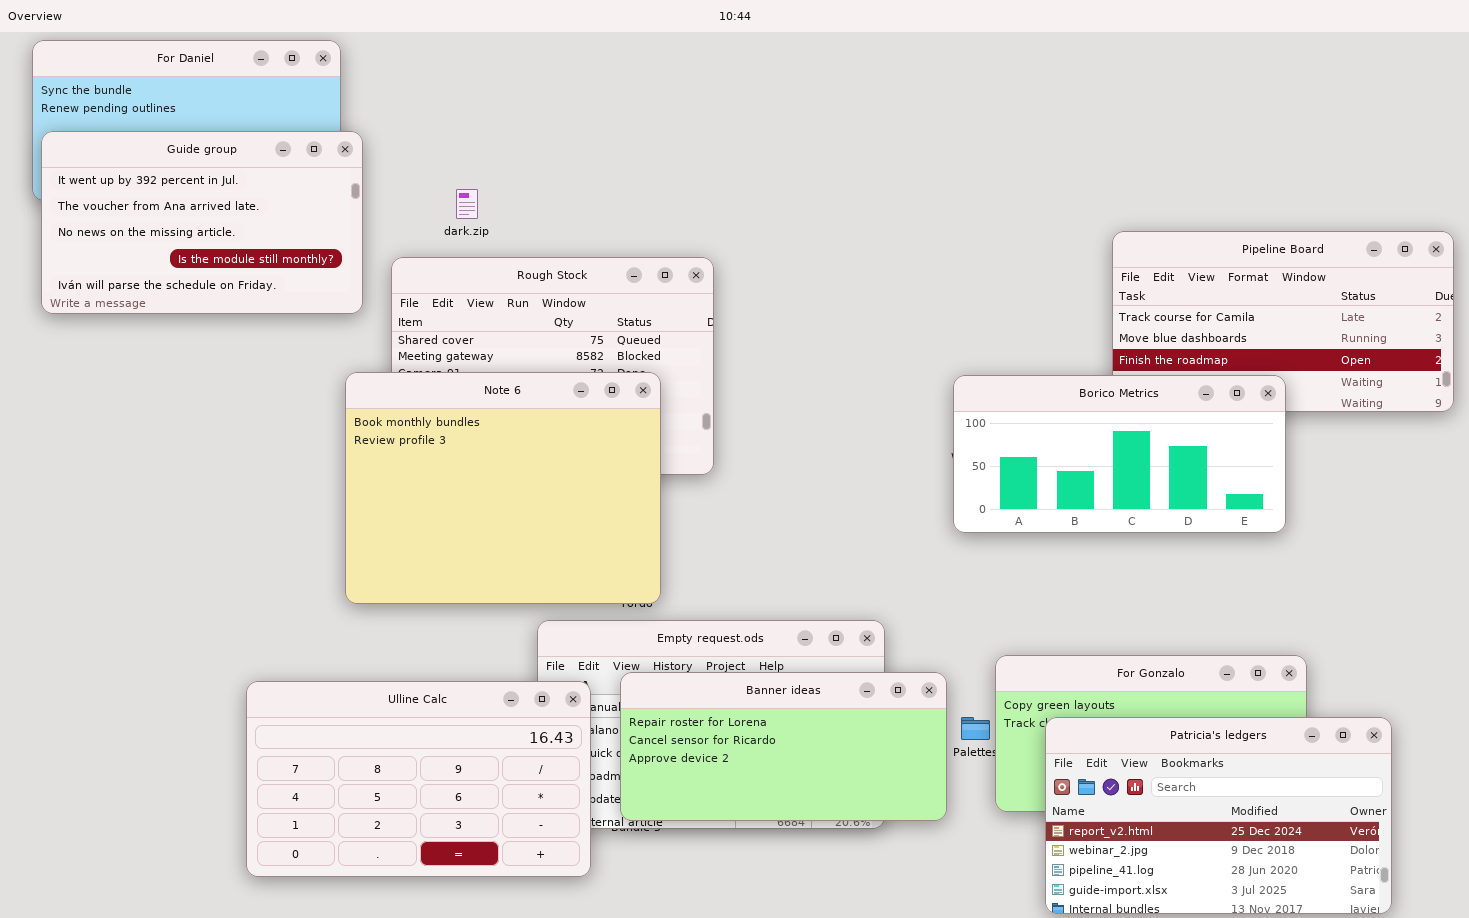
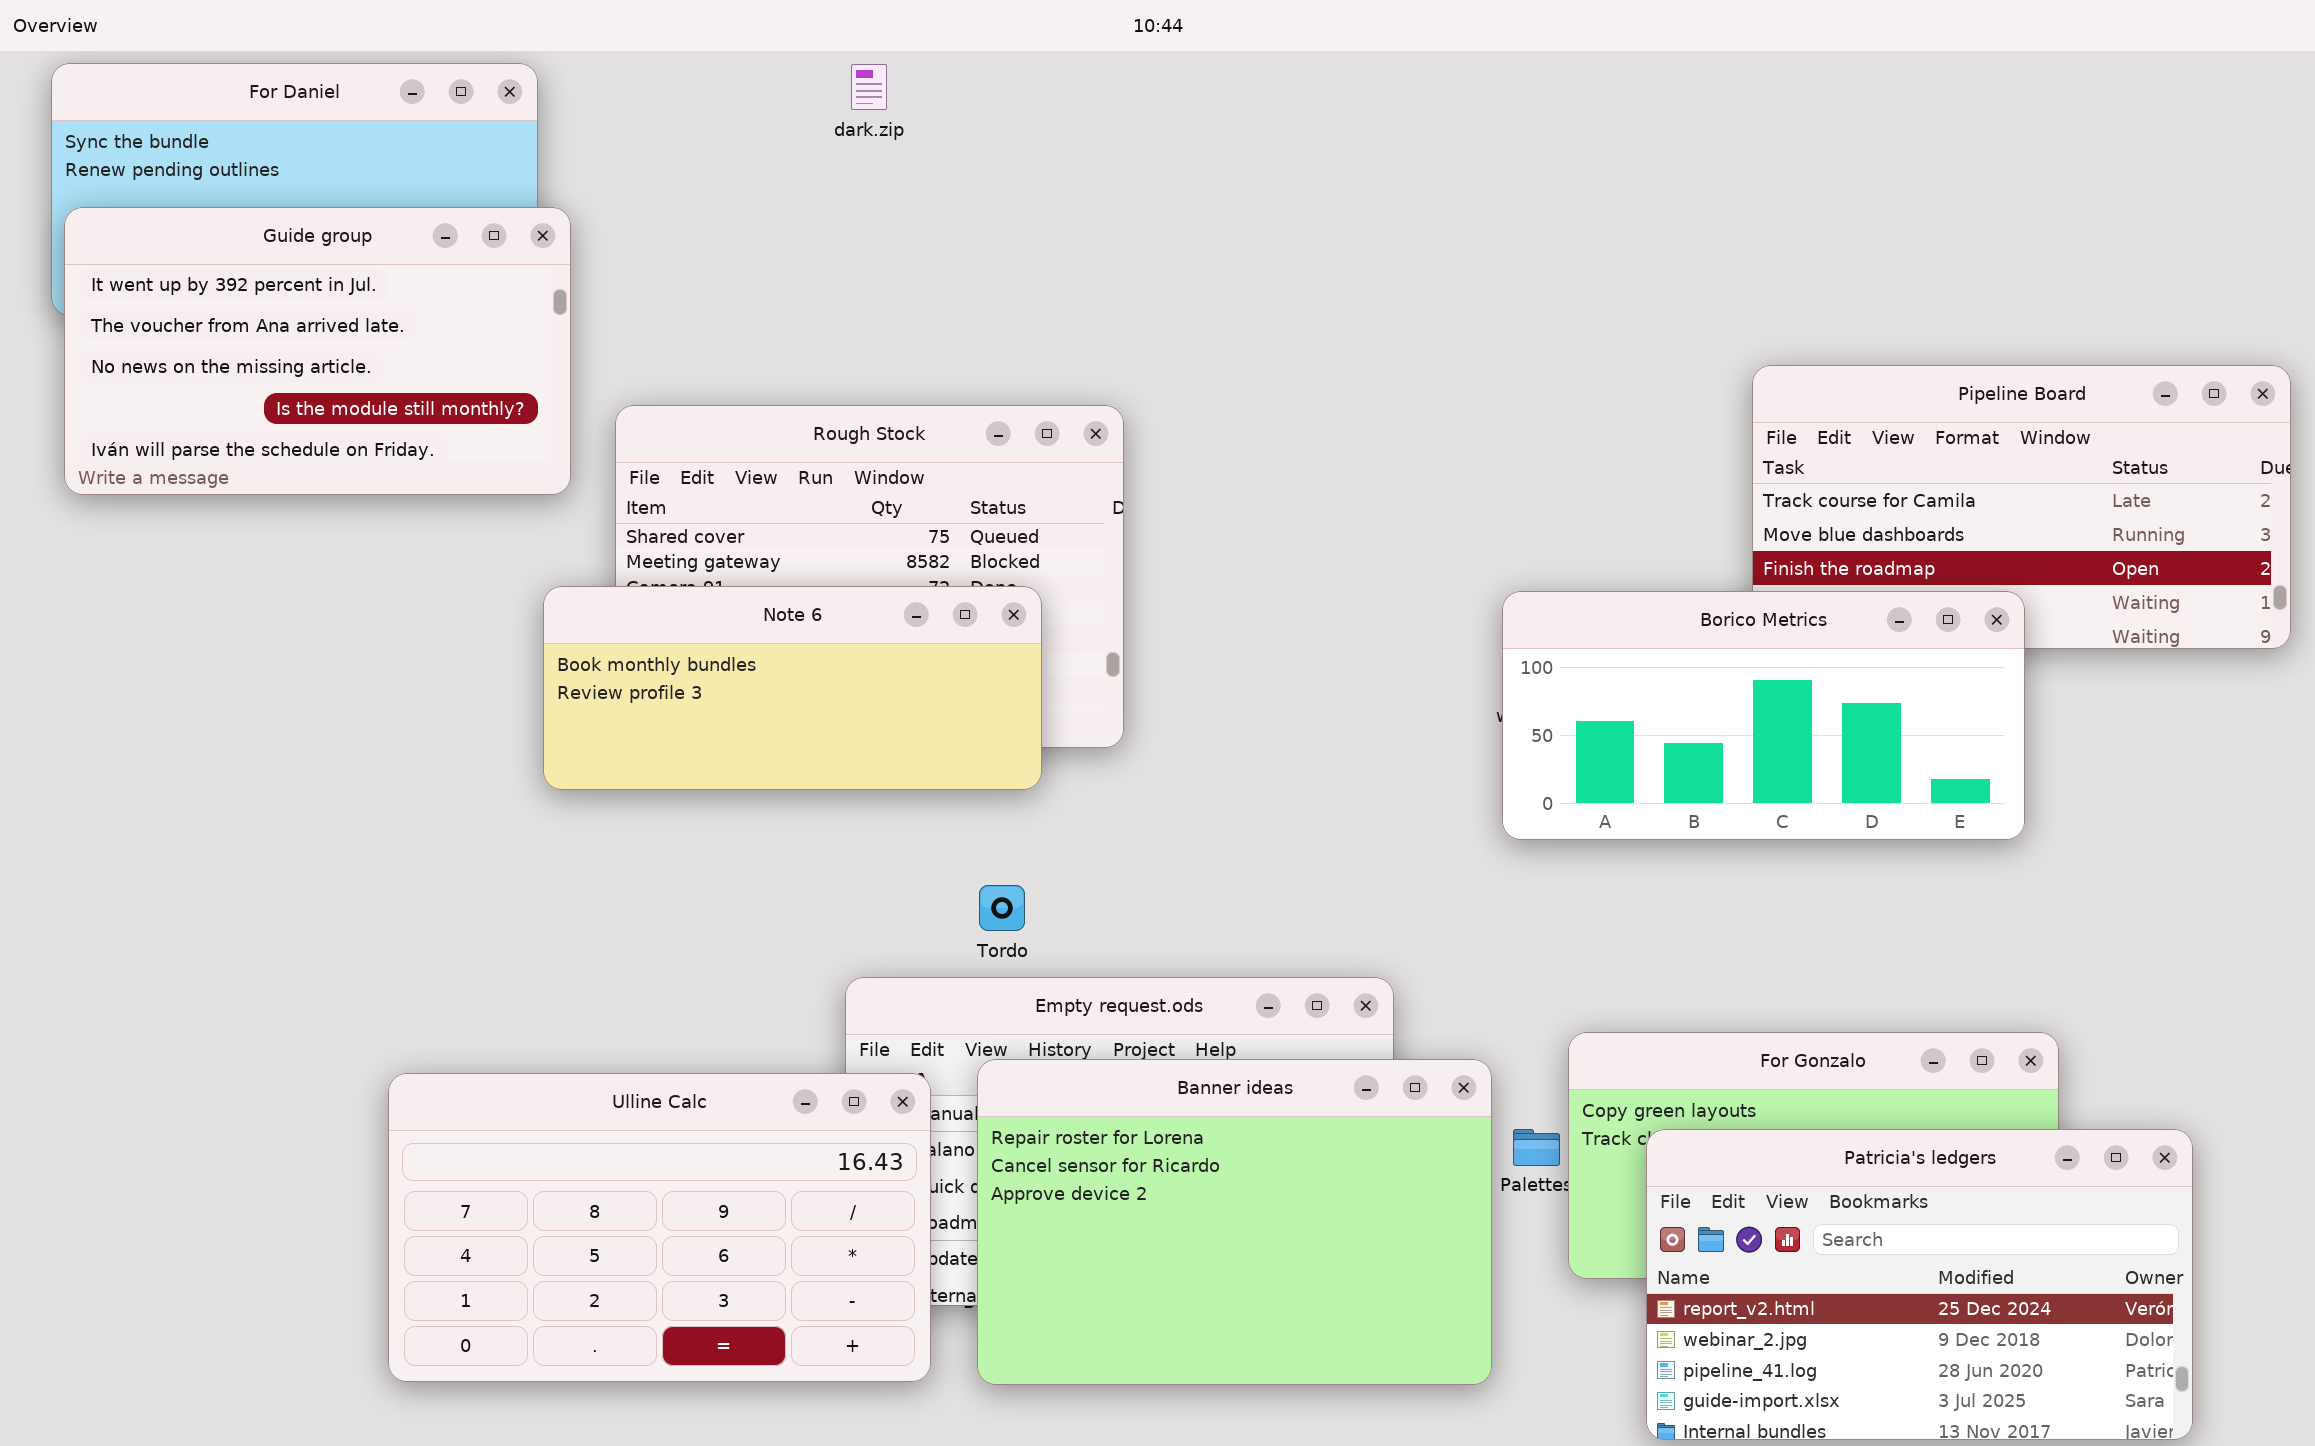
dark.zip: [456,189,478,219] -> [851,64,887,110], moved
Note 6: [345,372,661,604] -> [543,586,1042,790], resized
Banner ideas: [620,672,947,821] -> [977,1059,1492,1385], resized

